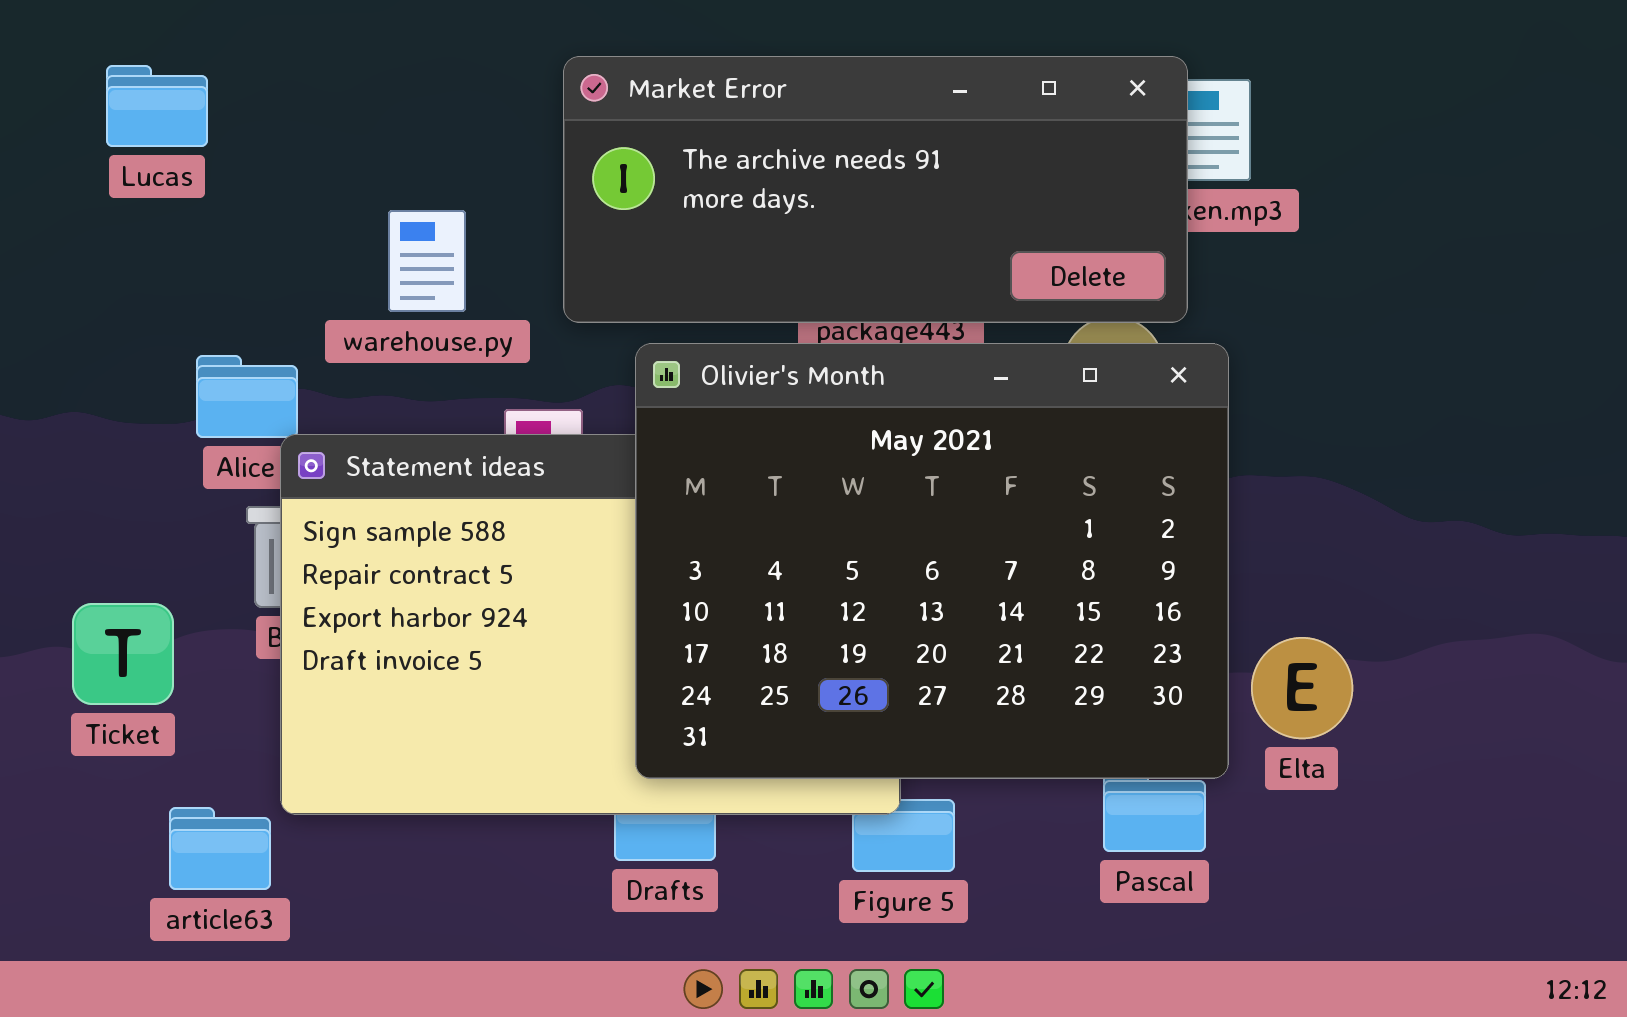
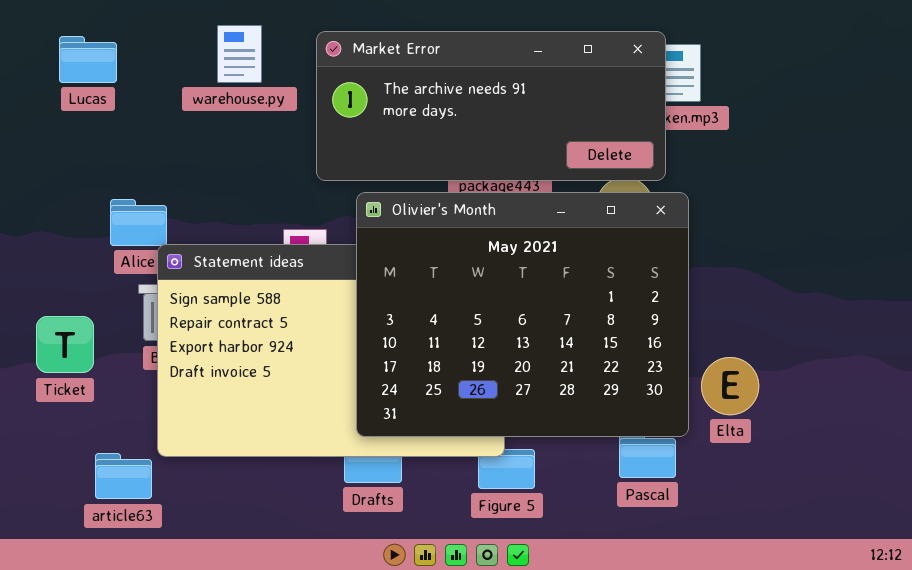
warehouse.py: [388,210,466,312] -> [217,25,262,83], moved
Ticket: [72,603,174,705] -> [36,316,94,373], moved

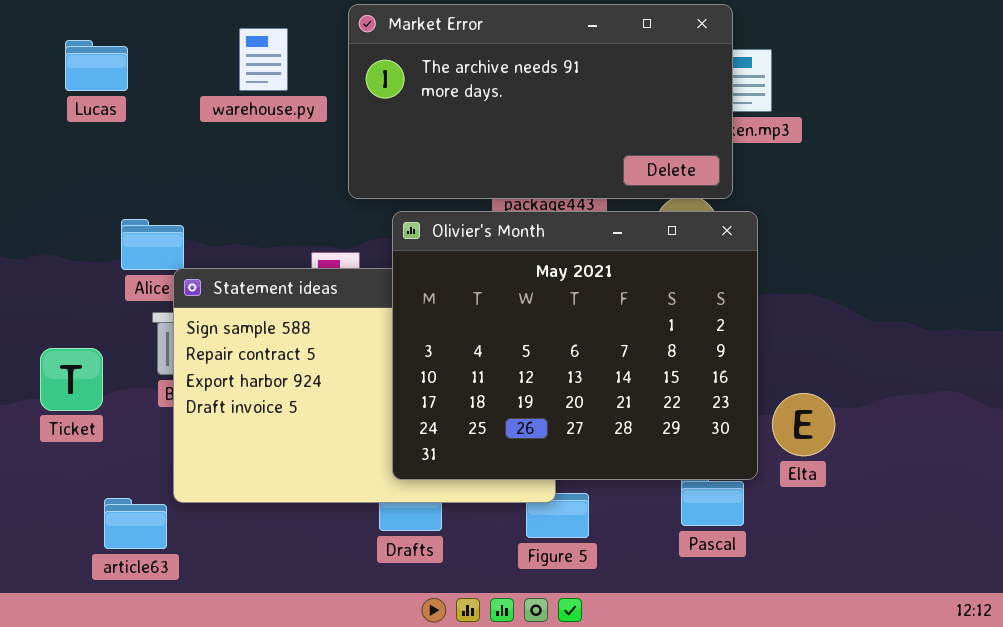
Market Error: [316,31,666,181] -> [348,4,733,199], resized

